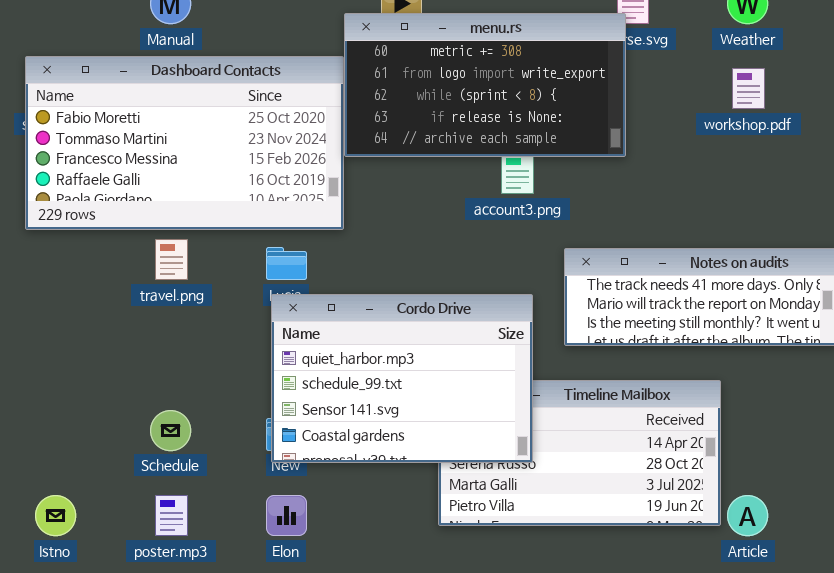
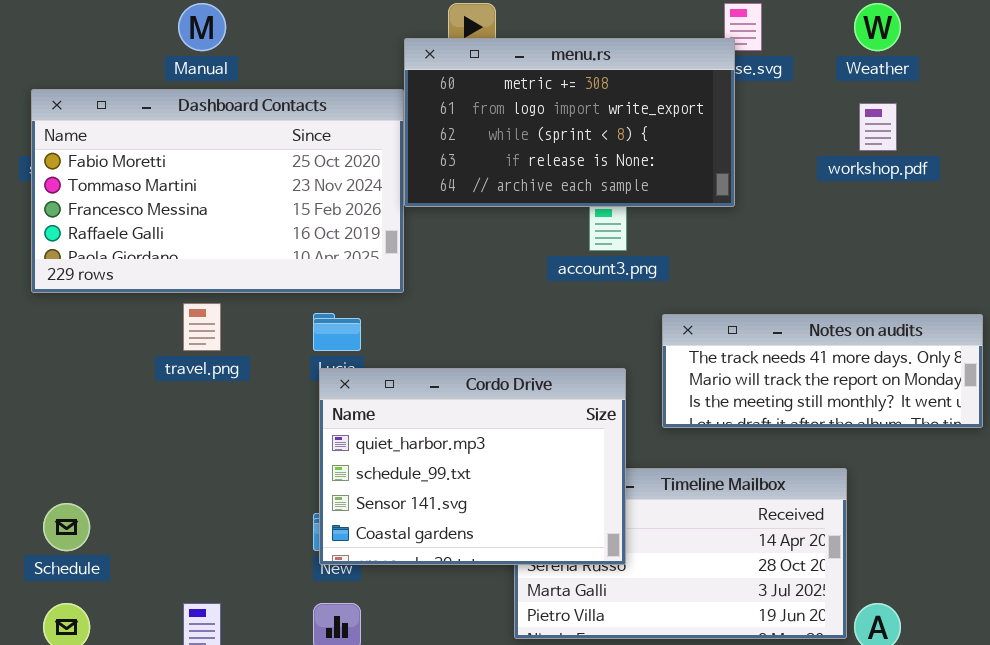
Schedule: [150,410,191,451] -> [43,503,90,551], moved

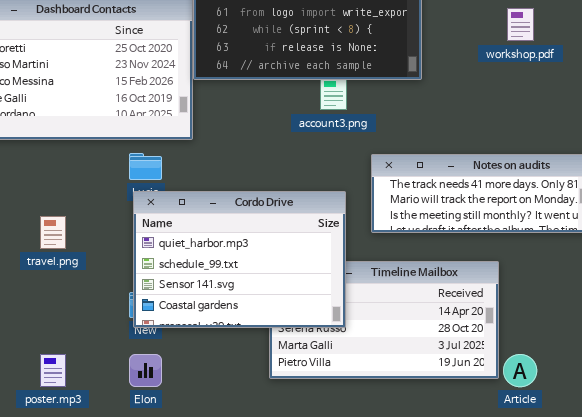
travel.png: [183,303,221,351] -> [40,216,66,249], moved

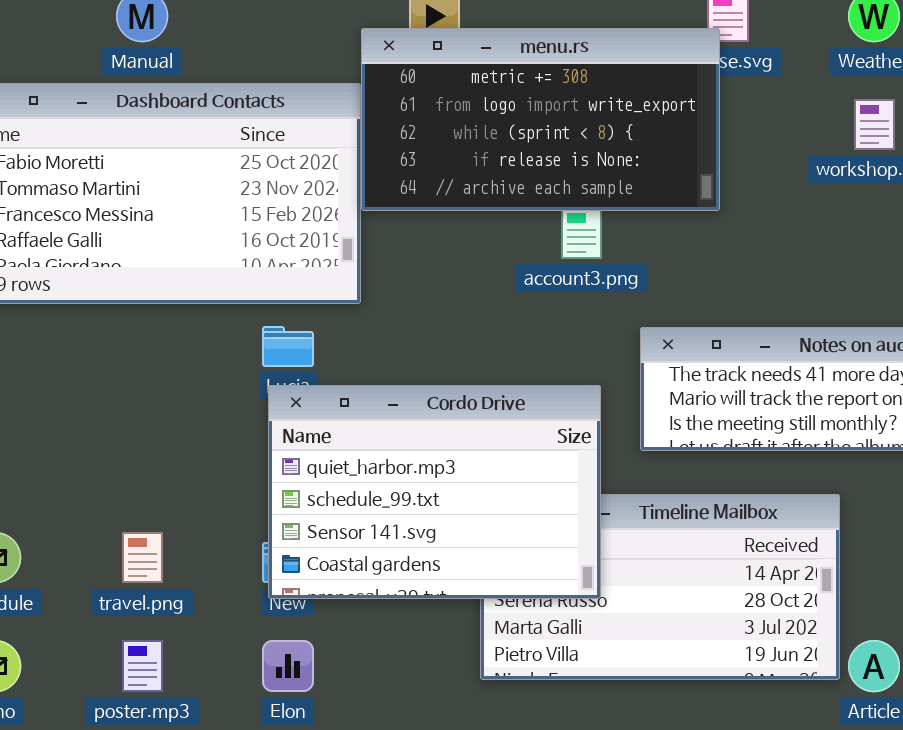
travel.png: [40,216,66,249] -> [122,532,163,583], moved

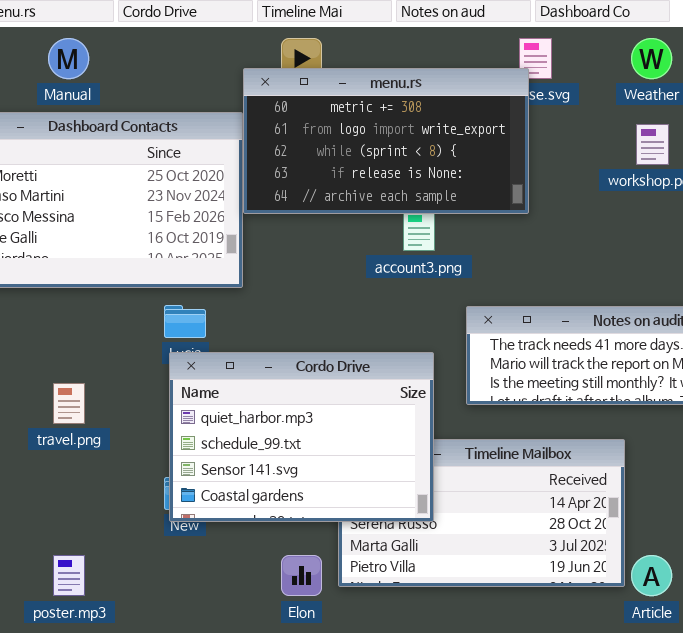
travel.png: [122,532,163,583] -> [53,383,85,424], moved
Elon: [262,640,314,692] -> [281,555,322,596], moved

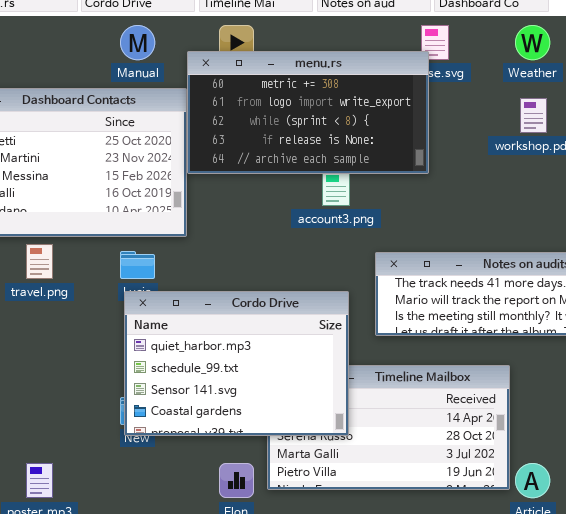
Manual: [48,38,89,79] -> [120,25,155,60], moved
travel.png: [53,383,85,424] -> [26,244,53,279], moved

